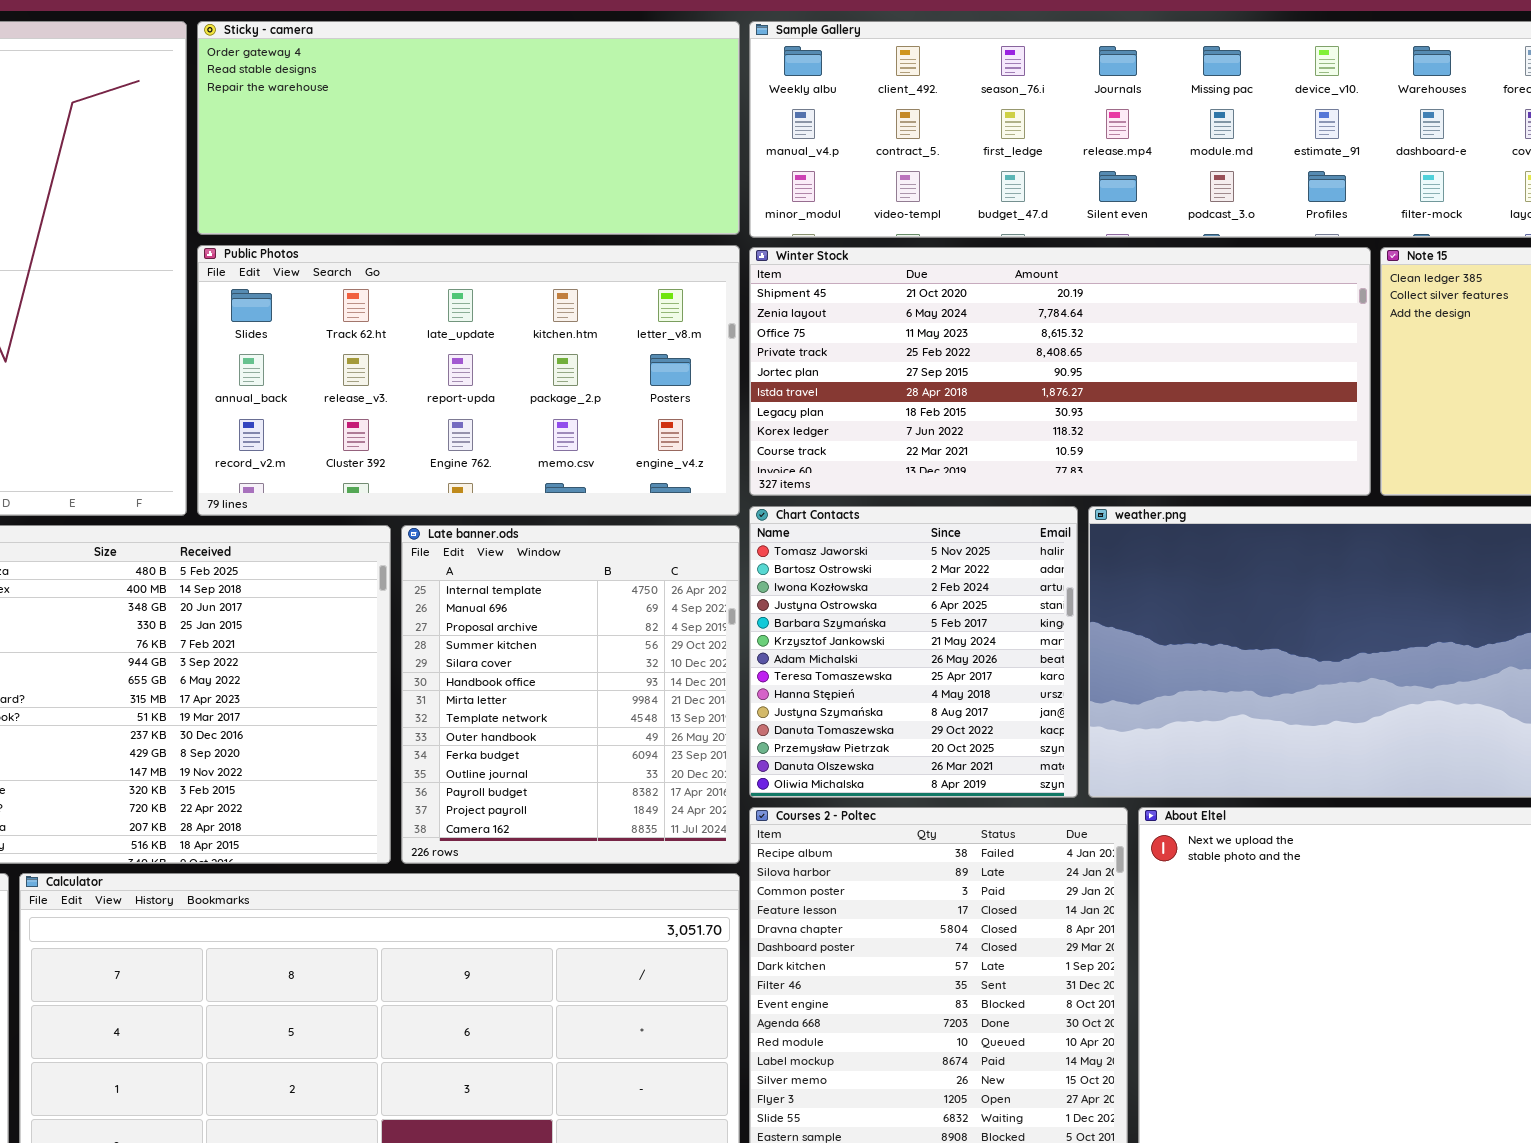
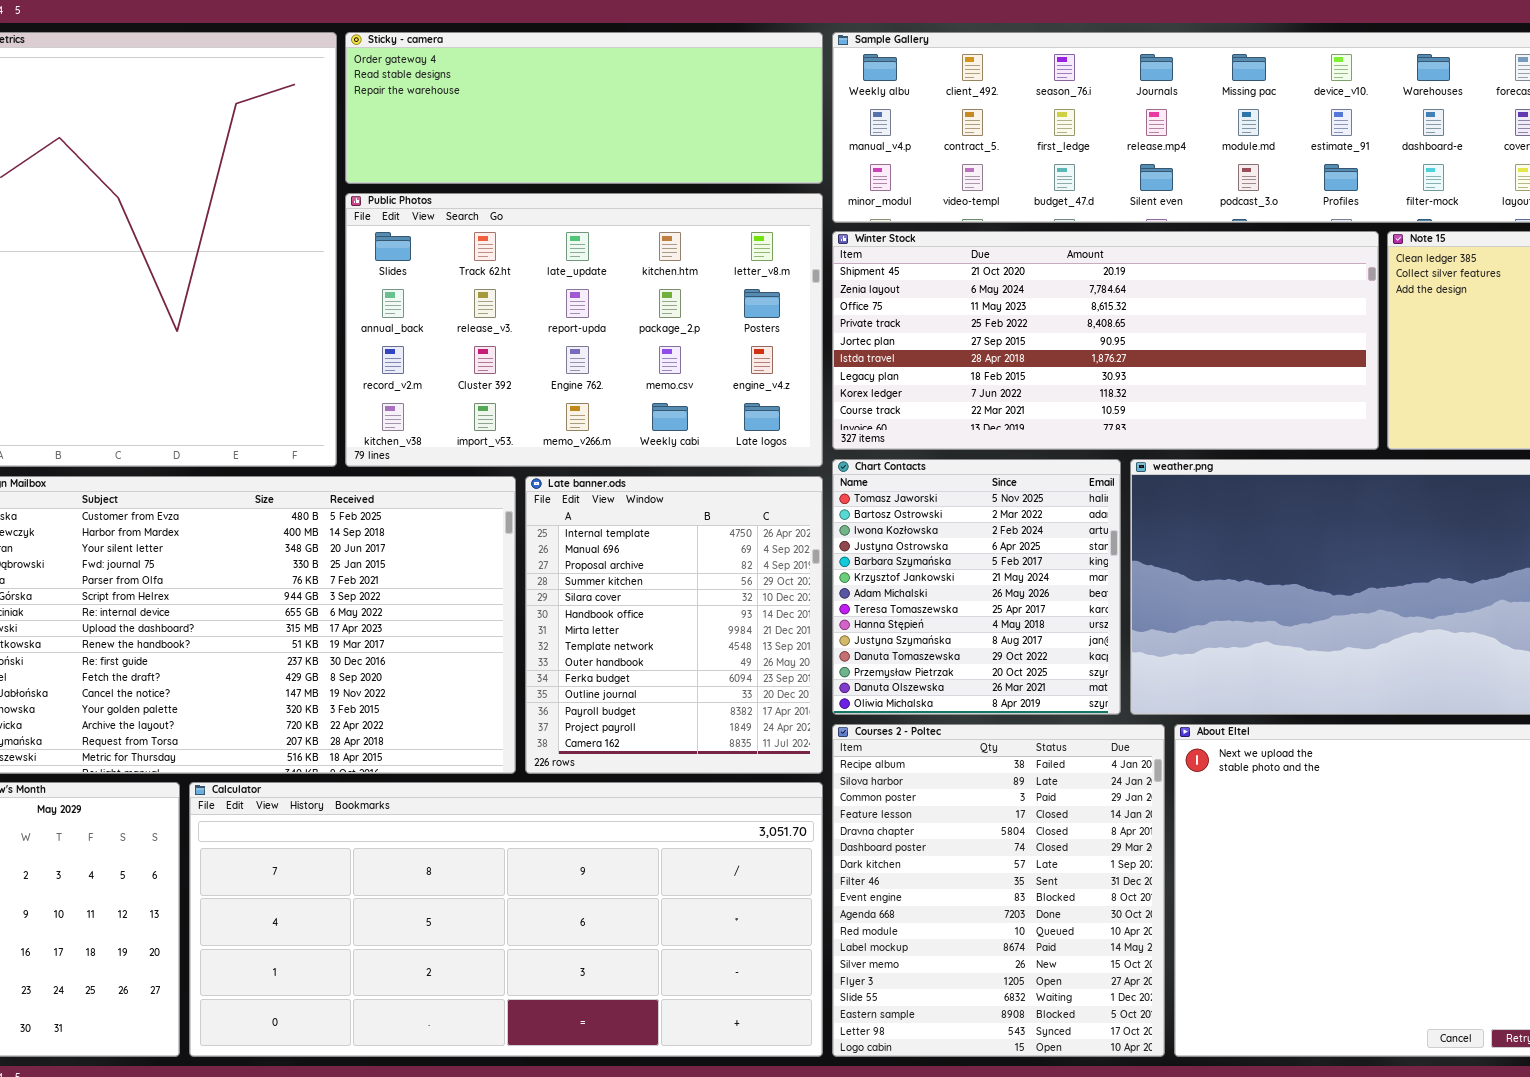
Sticky - camera: [197,21,740,235] -> [345,32,823,184], resized
Public Photos: [197,245,740,516] -> [345,193,823,467], resized

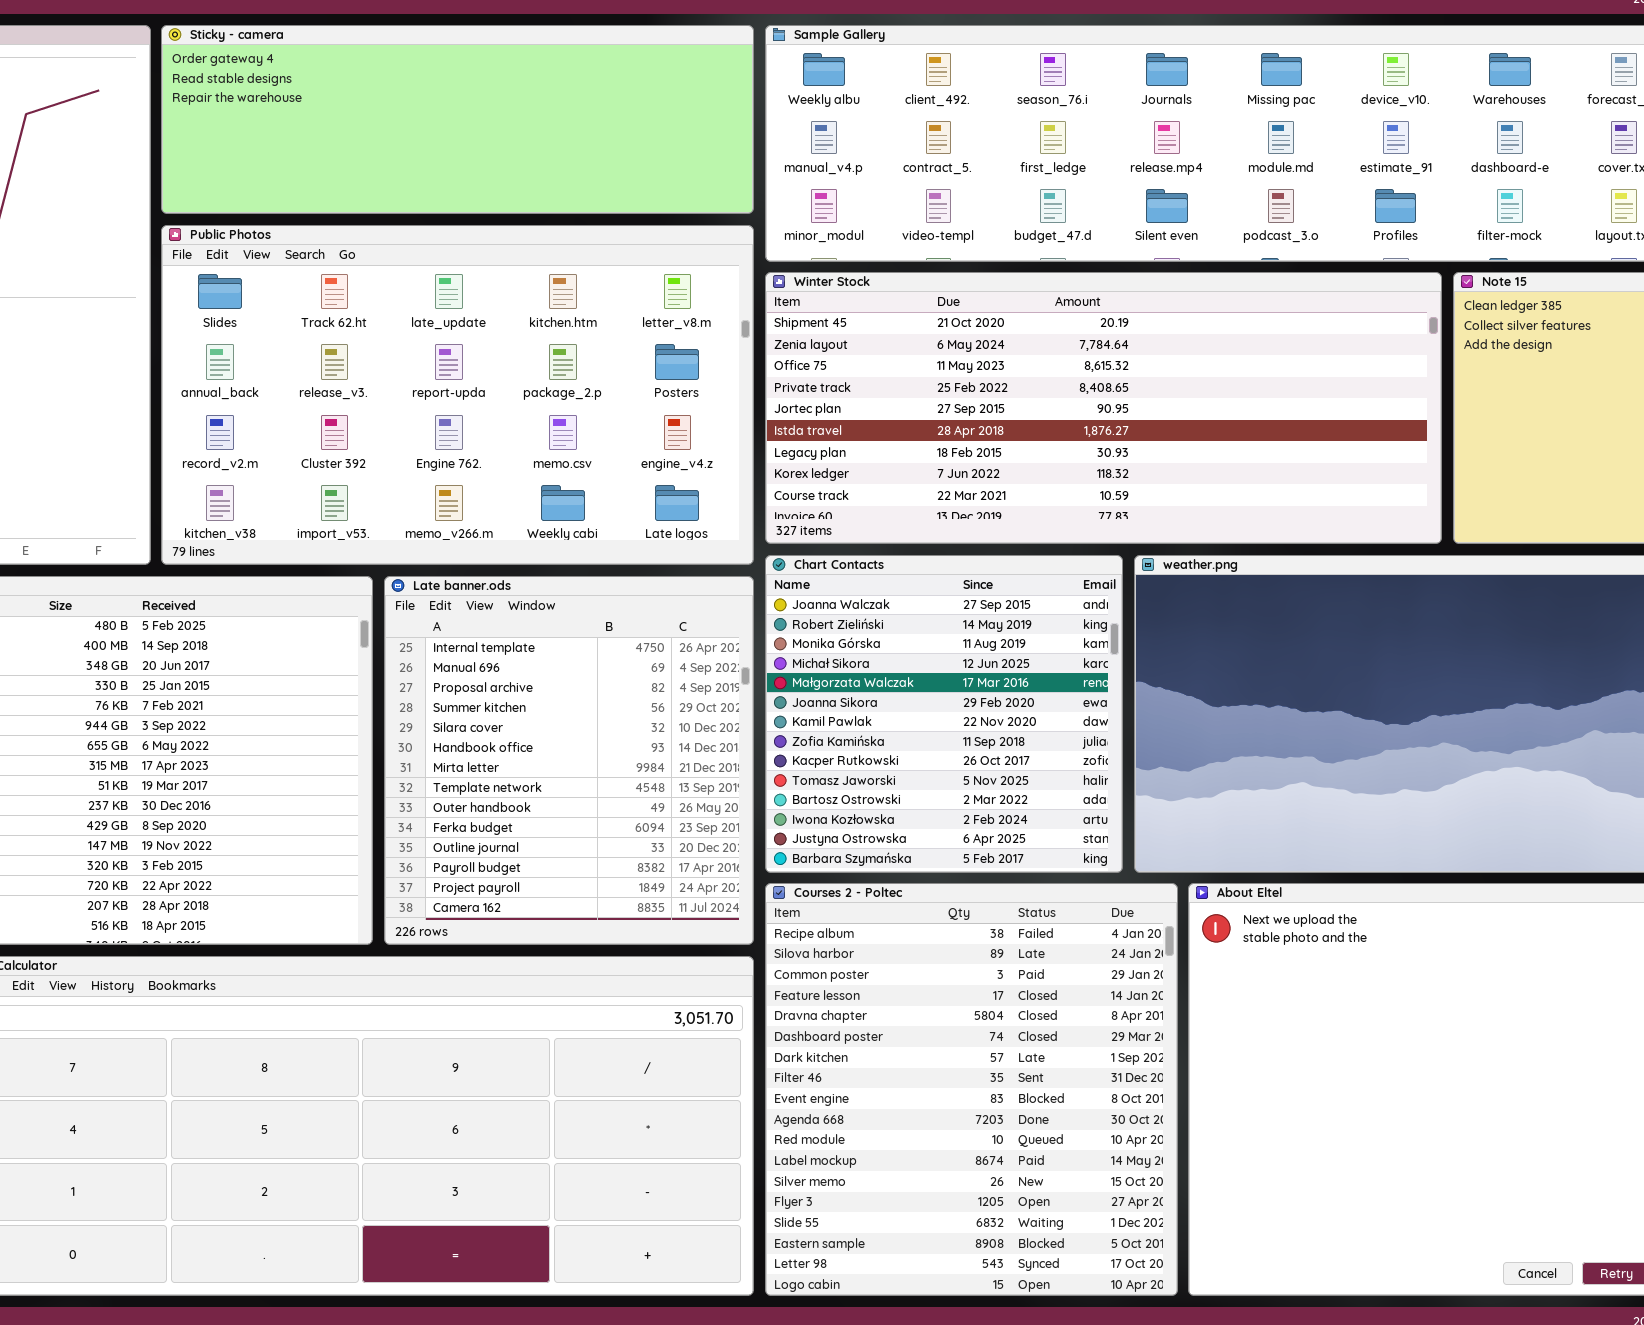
Chart Contacts: [832,459,1121,715] -> [765,555,1123,873], scrolled up 9 rows

